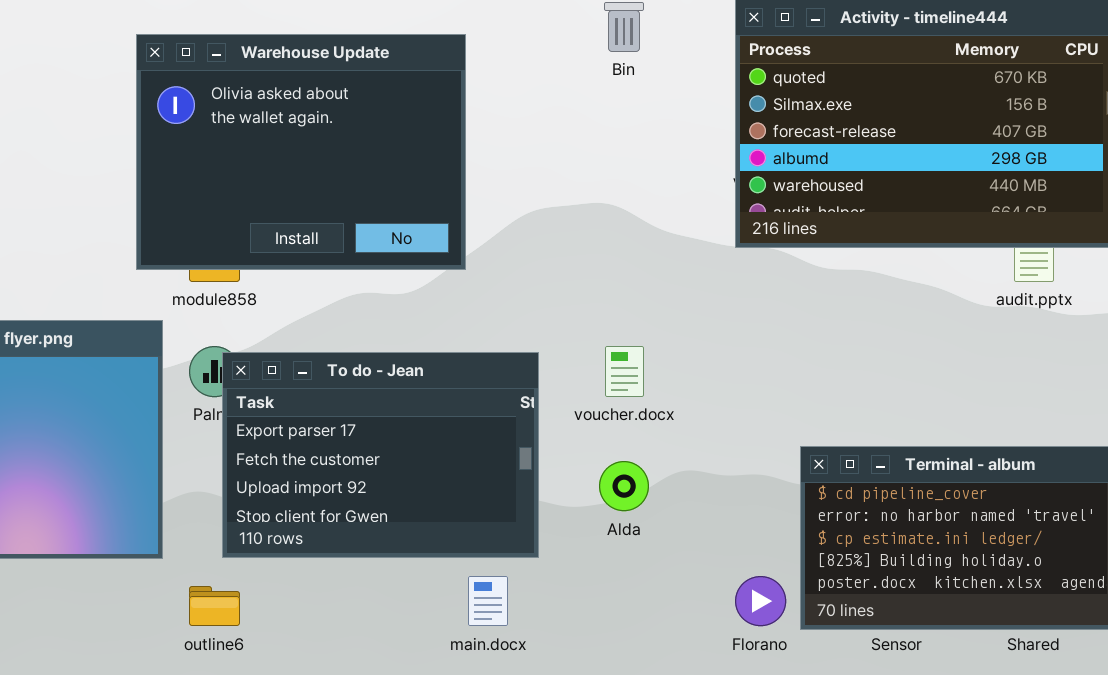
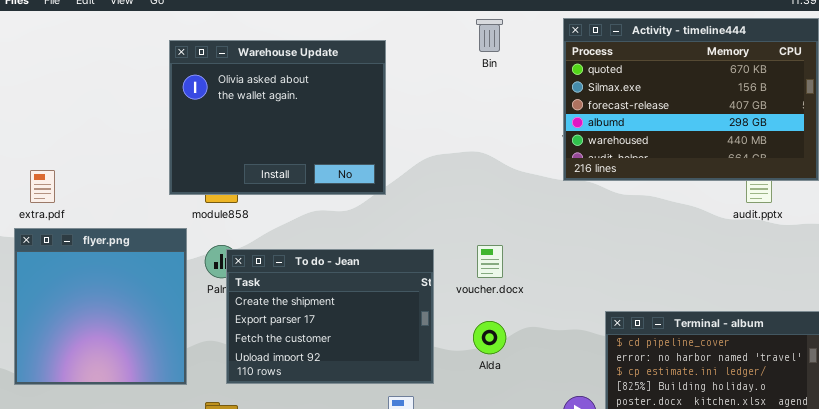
To do - Jean: [222,352,539,558] -> [226,249,434,384], scrolled up 1 row

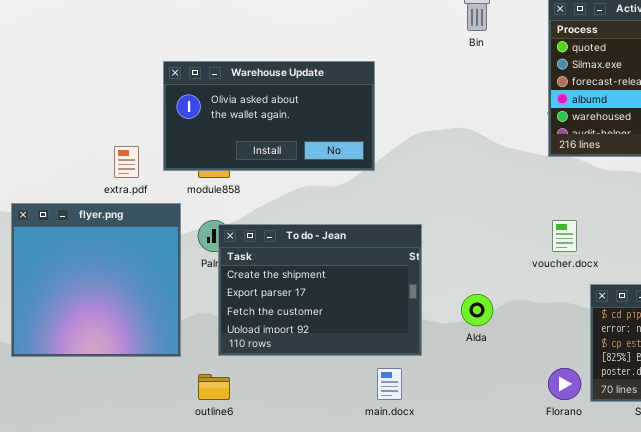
Warehouse Update: [169,40,386,195] -> [163,61,375,171], resized
extra.pdf: [30,170,55,203] -> [114,146,139,178], moved
voucher.docx: [477,245,503,278] -> [552,220,577,252], moved

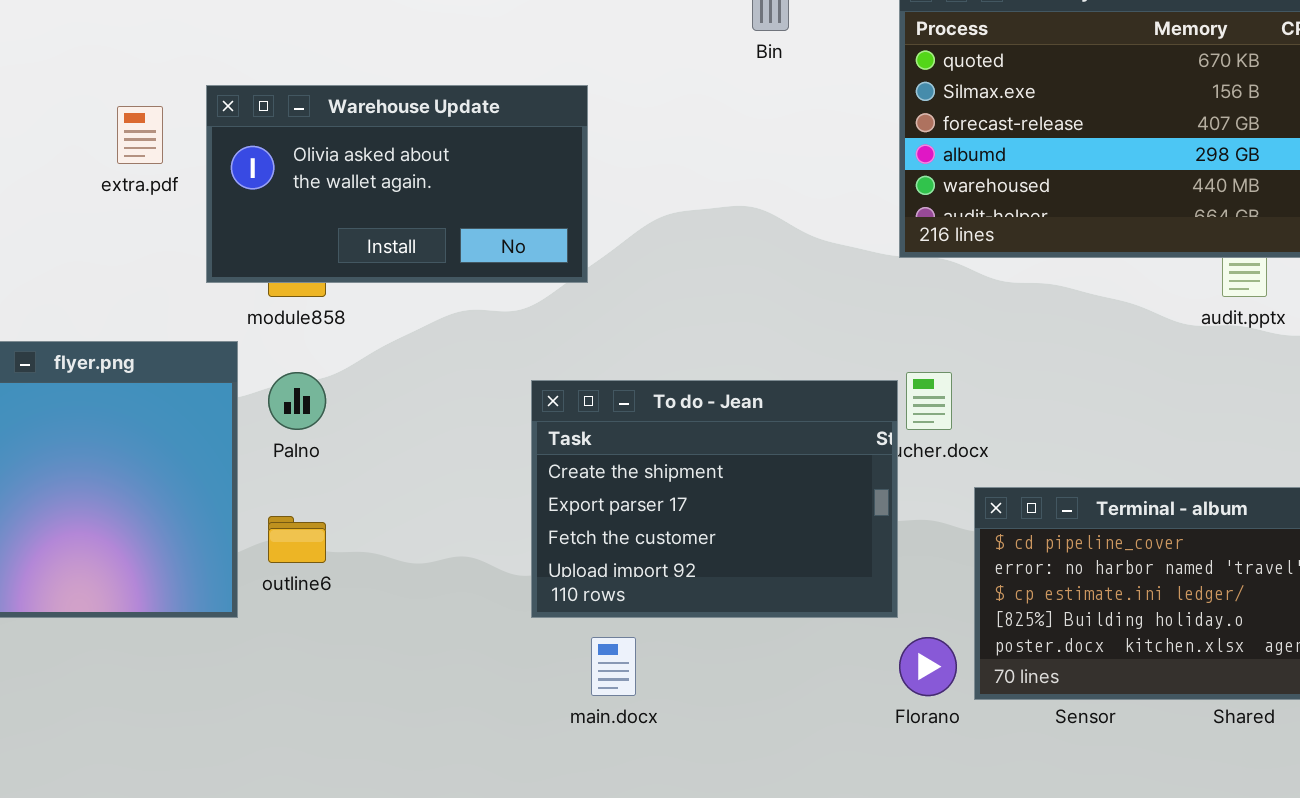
extra.pdf: [114,146,139,178] -> [117,106,163,164], moved
To do - Jean: [218,224,422,356] -> [531,380,898,618], moved
outline6: [198,374,230,400] -> [268,516,326,563], moved

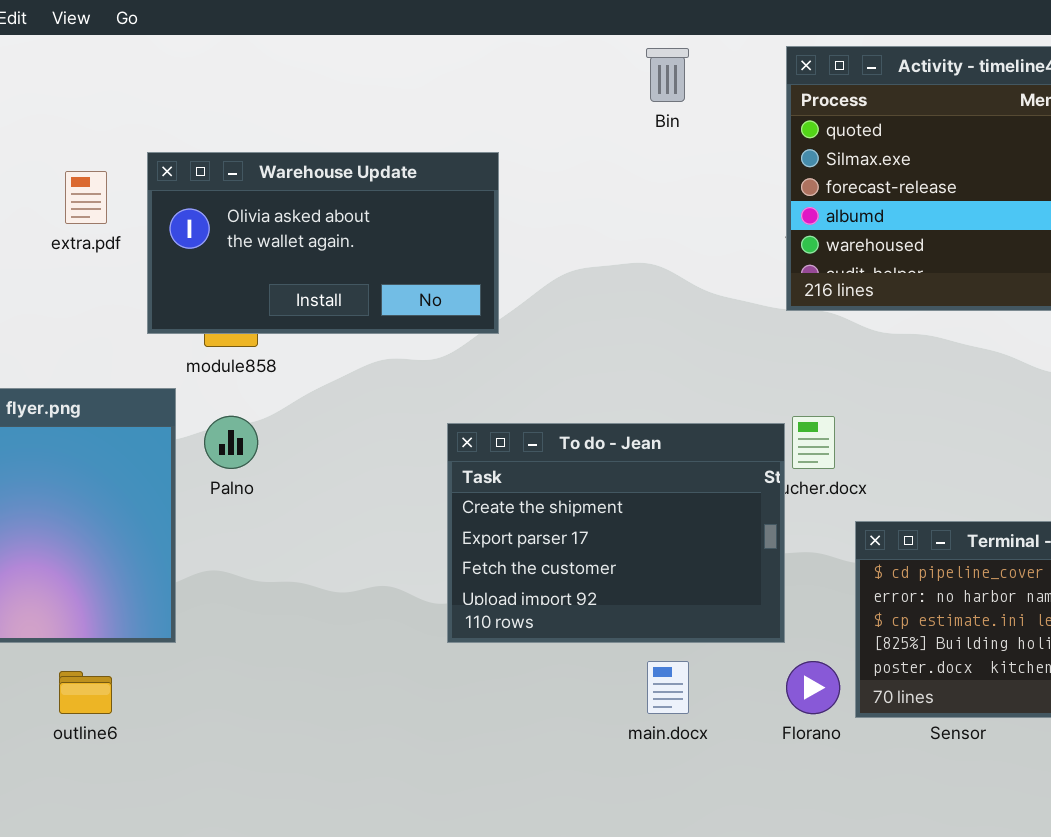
outline6: [268,516,326,563] -> [59,671,112,714], moved
main.docx: [591,637,636,696] -> [647,661,689,714], moved

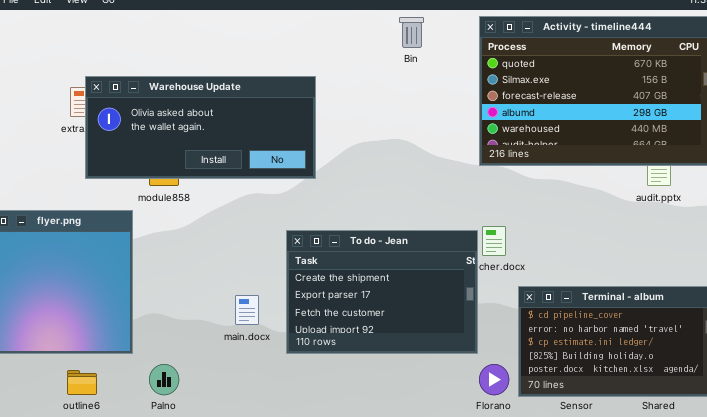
Warehouse Update: [147,152,499,334] -> [85,76,316,179], resized
Palno: [204,416,258,469] -> [149,364,179,395], moved
main.docx: [647,661,689,714] -> [235,295,259,325], moved

